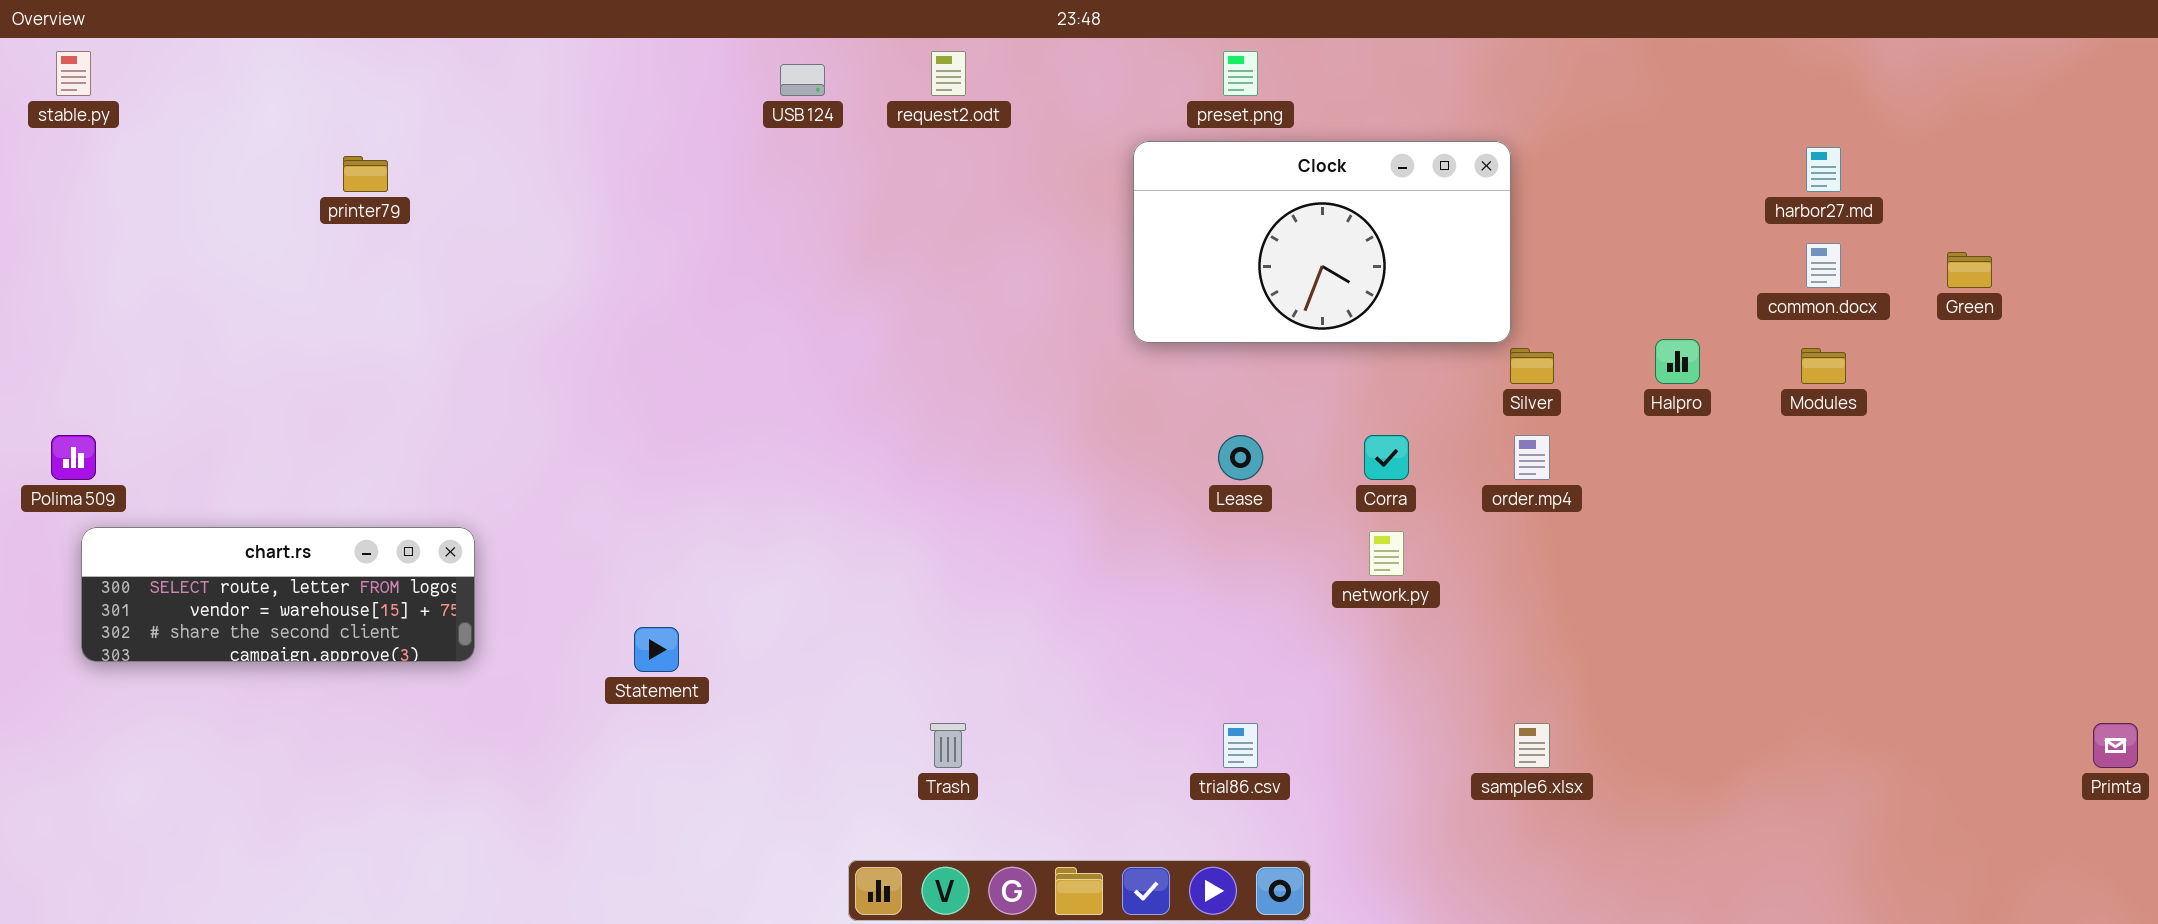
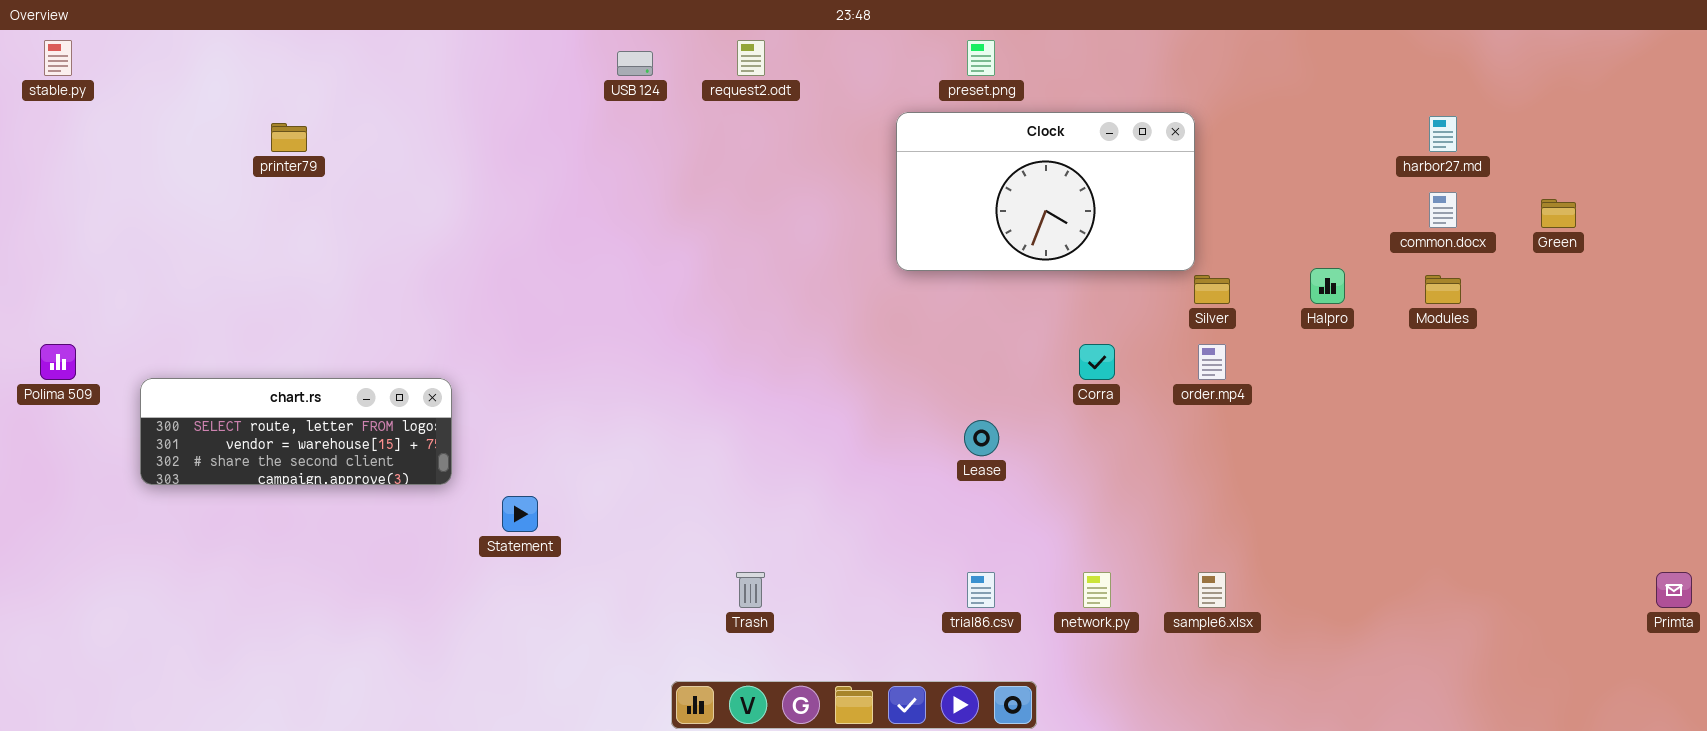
Lease: [1218,435,1263,480] -> [964,420,999,456], moved
chart.rs: [81,527,475,662] -> [140,378,452,485], moved
network.py: [1369,531,1404,576] -> [1083,572,1111,608], moved

